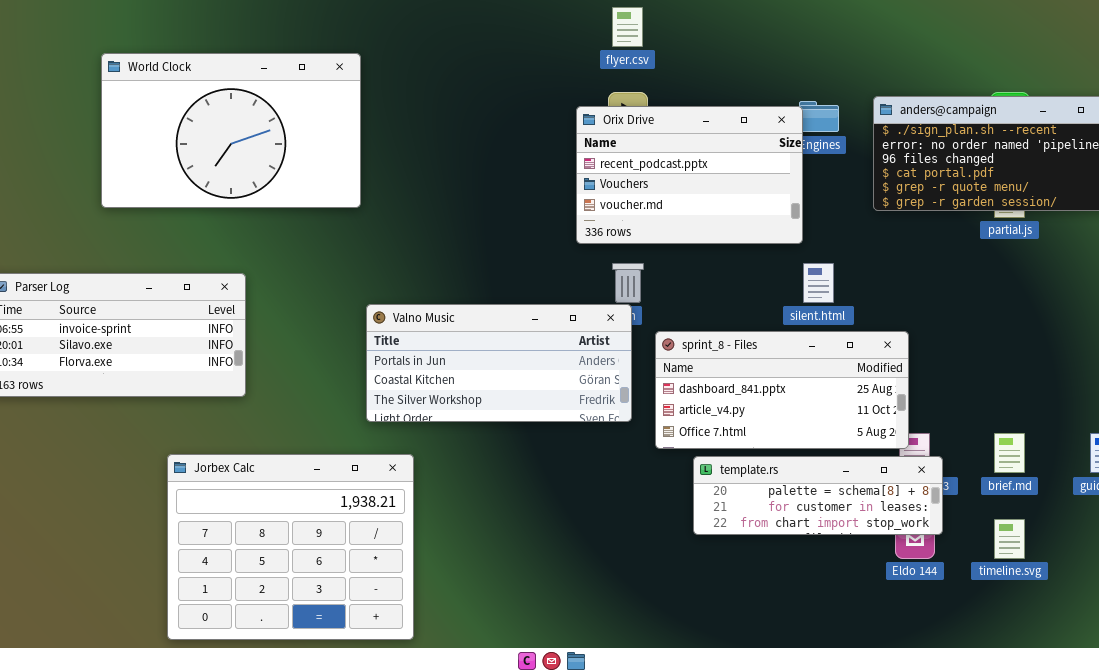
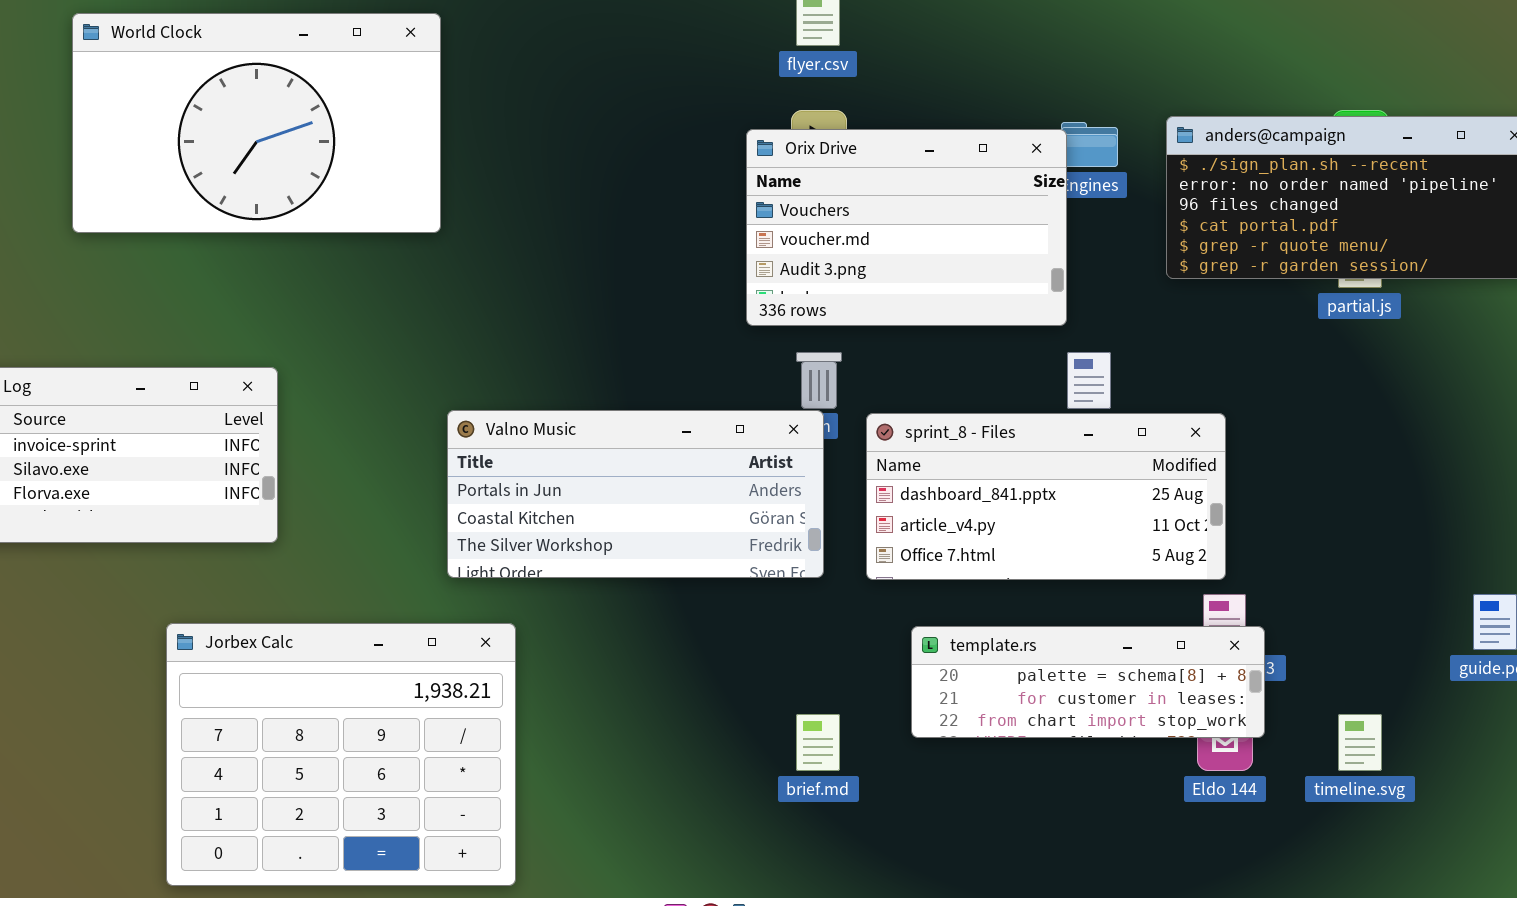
World Clock: [101,53,361,208] -> [72,13,441,233], moved
Orix Drive: [576,106,803,244] -> [746,129,1067,326], scrolled down 1 row
sprint_8 - Files: [655,331,909,449] -> [866,413,1226,580], moved
brief.md: [994,433,1025,473] -> [796,714,840,771], moved

